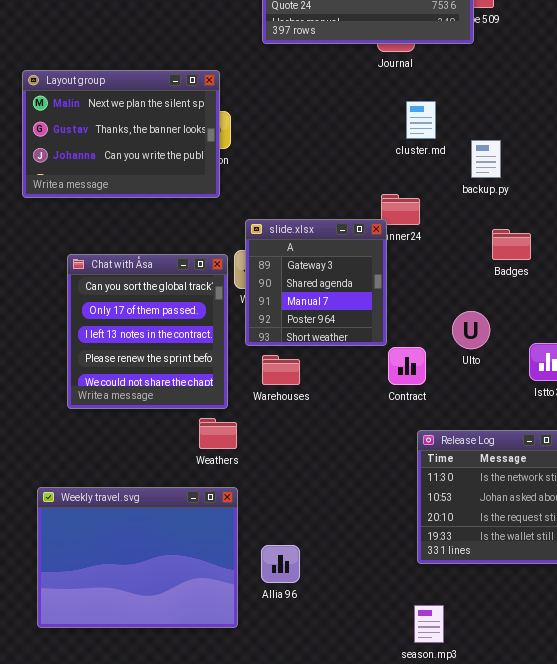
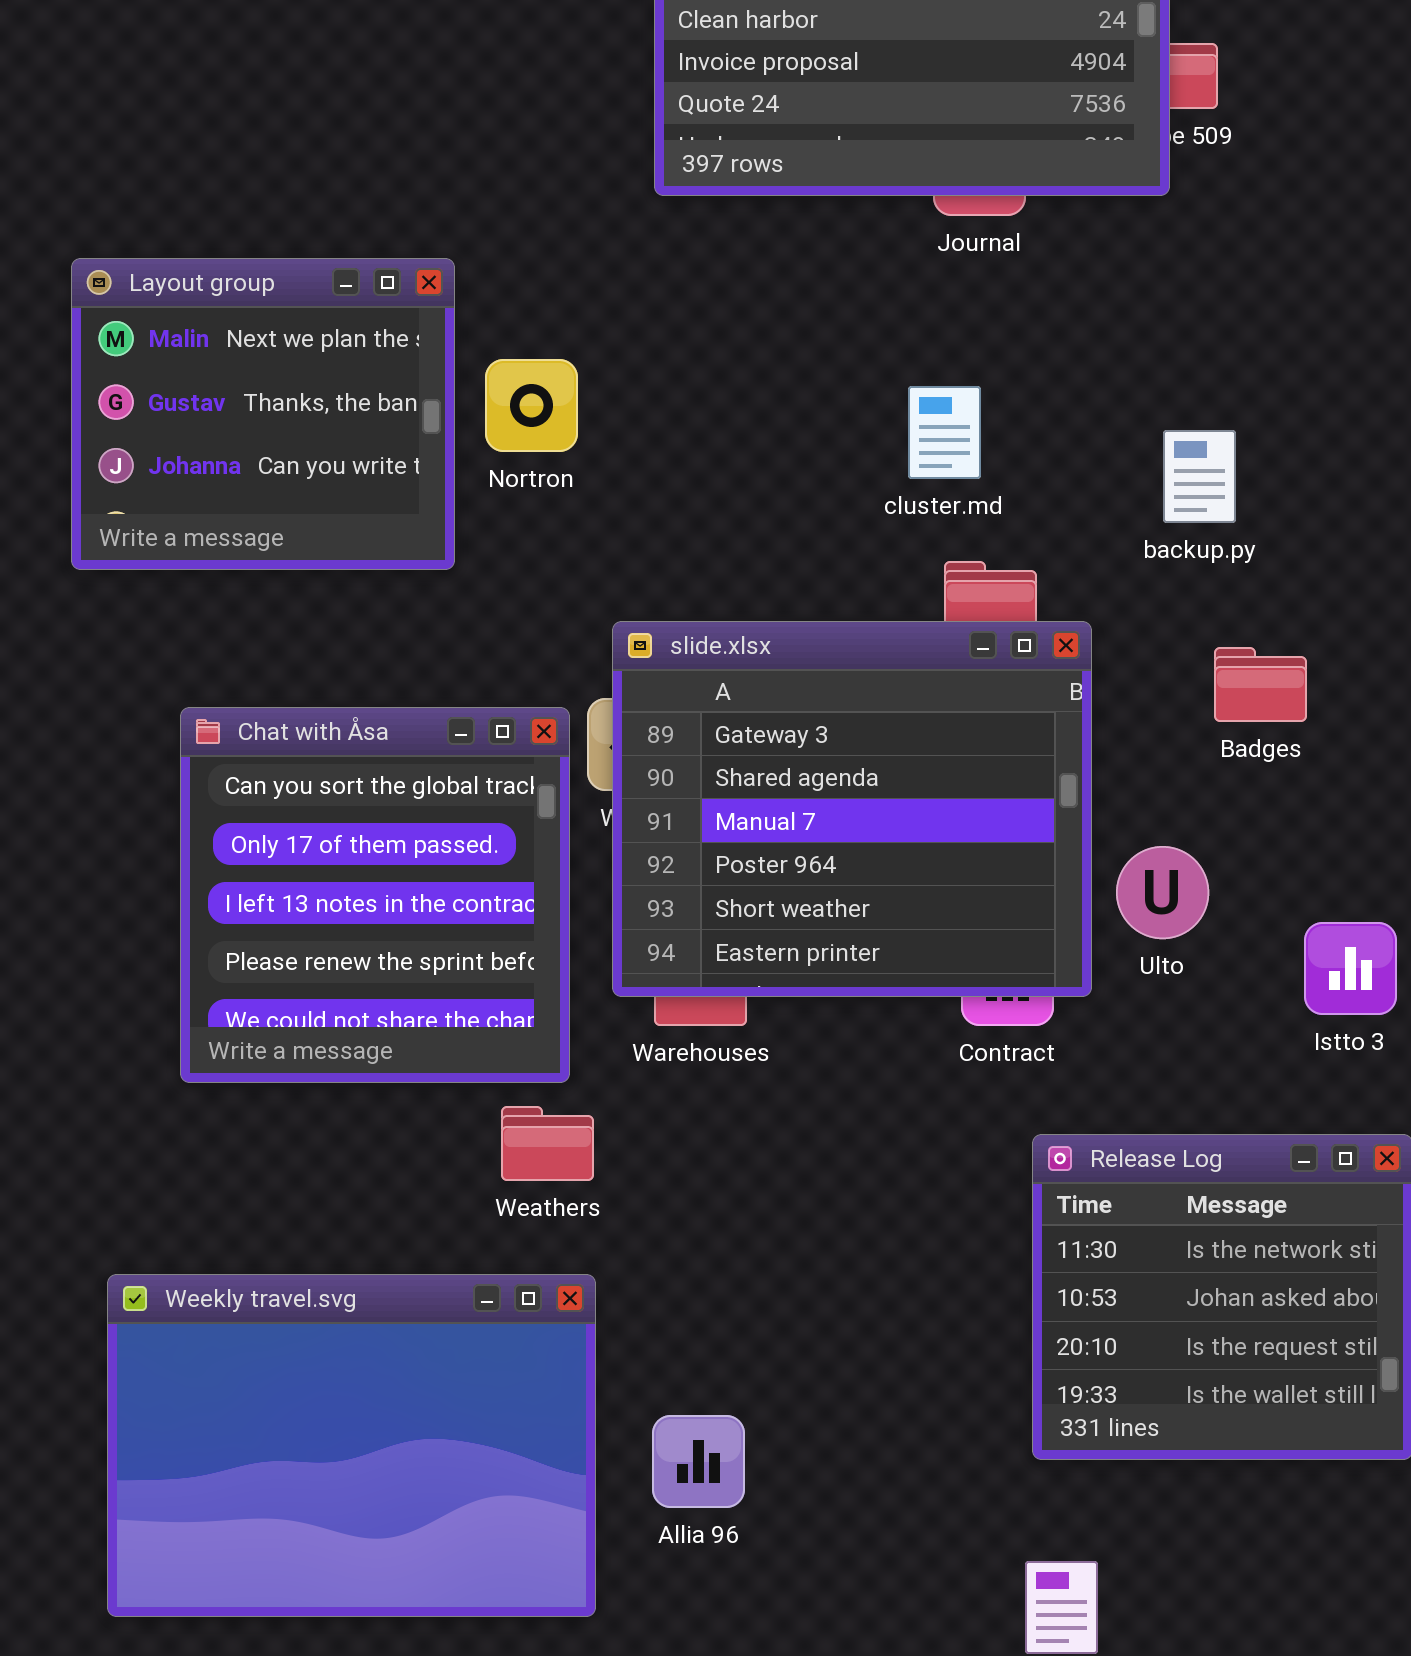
Layout group: [22,70,220,198] -> [71,258,455,570], resized
cluster.md: [406,101,436,139] -> [908,386,981,479], moved
slide.xlsx: [245,219,387,346] -> [612,621,1092,997], resized

